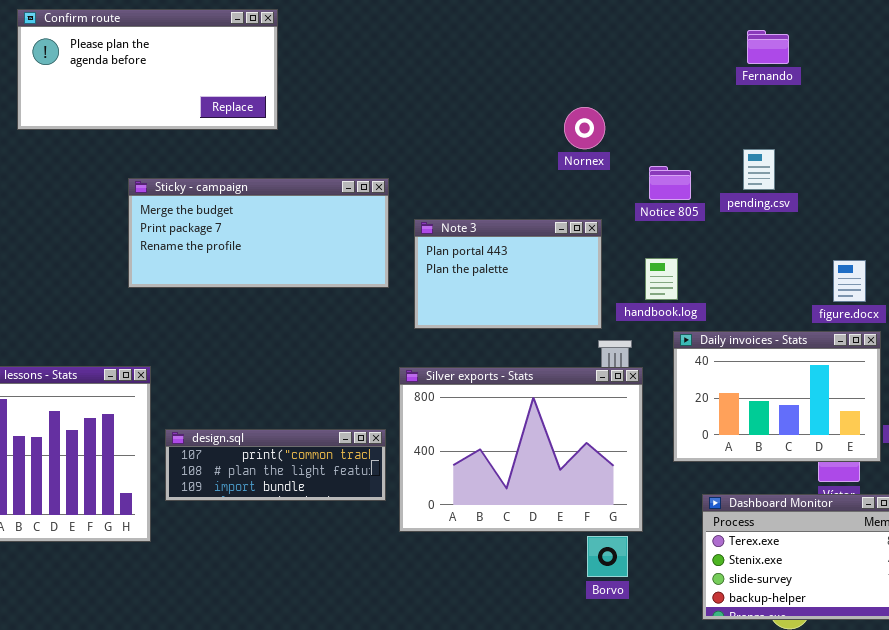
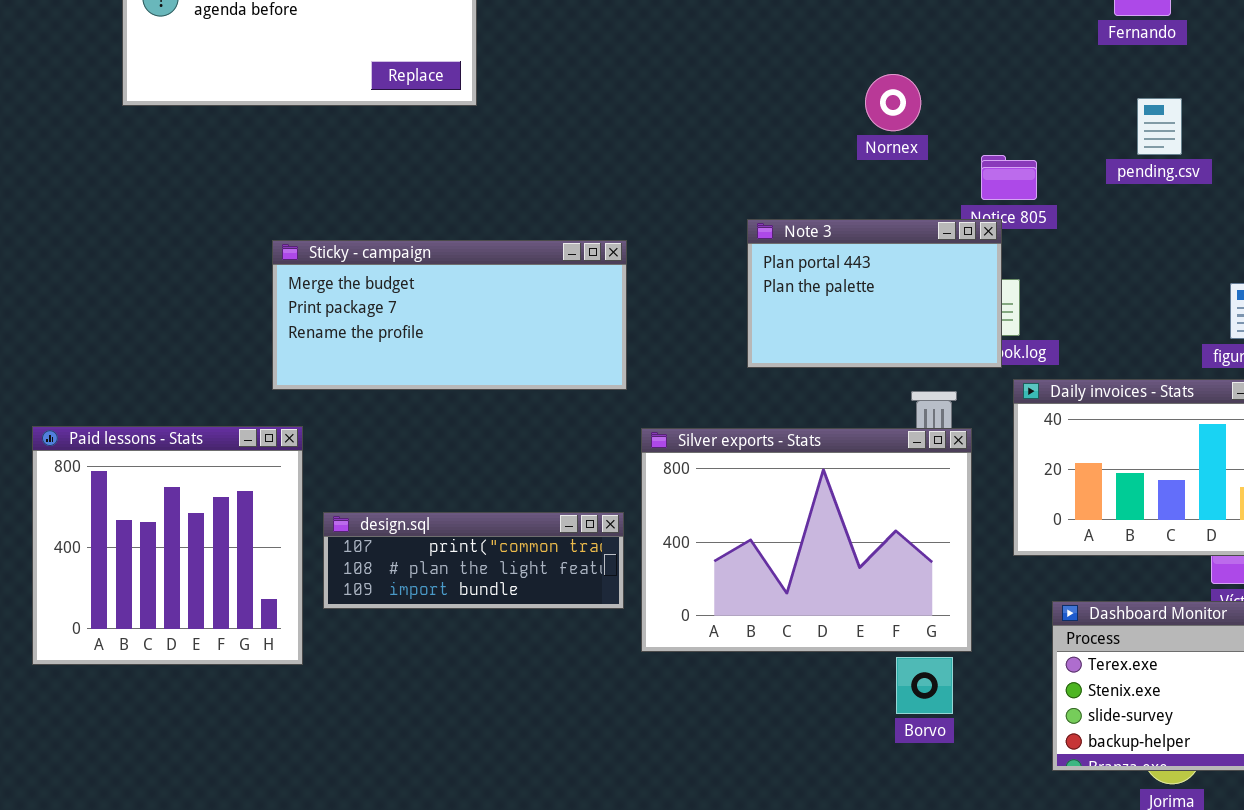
pending.csv: [743,149,775,190] -> [1137,98,1182,155], moved
Sticky - campaign: [128,178,389,288] -> [272,240,627,390], moved
Note 3: [414,219,602,329] -> [747,219,1002,368], moved

